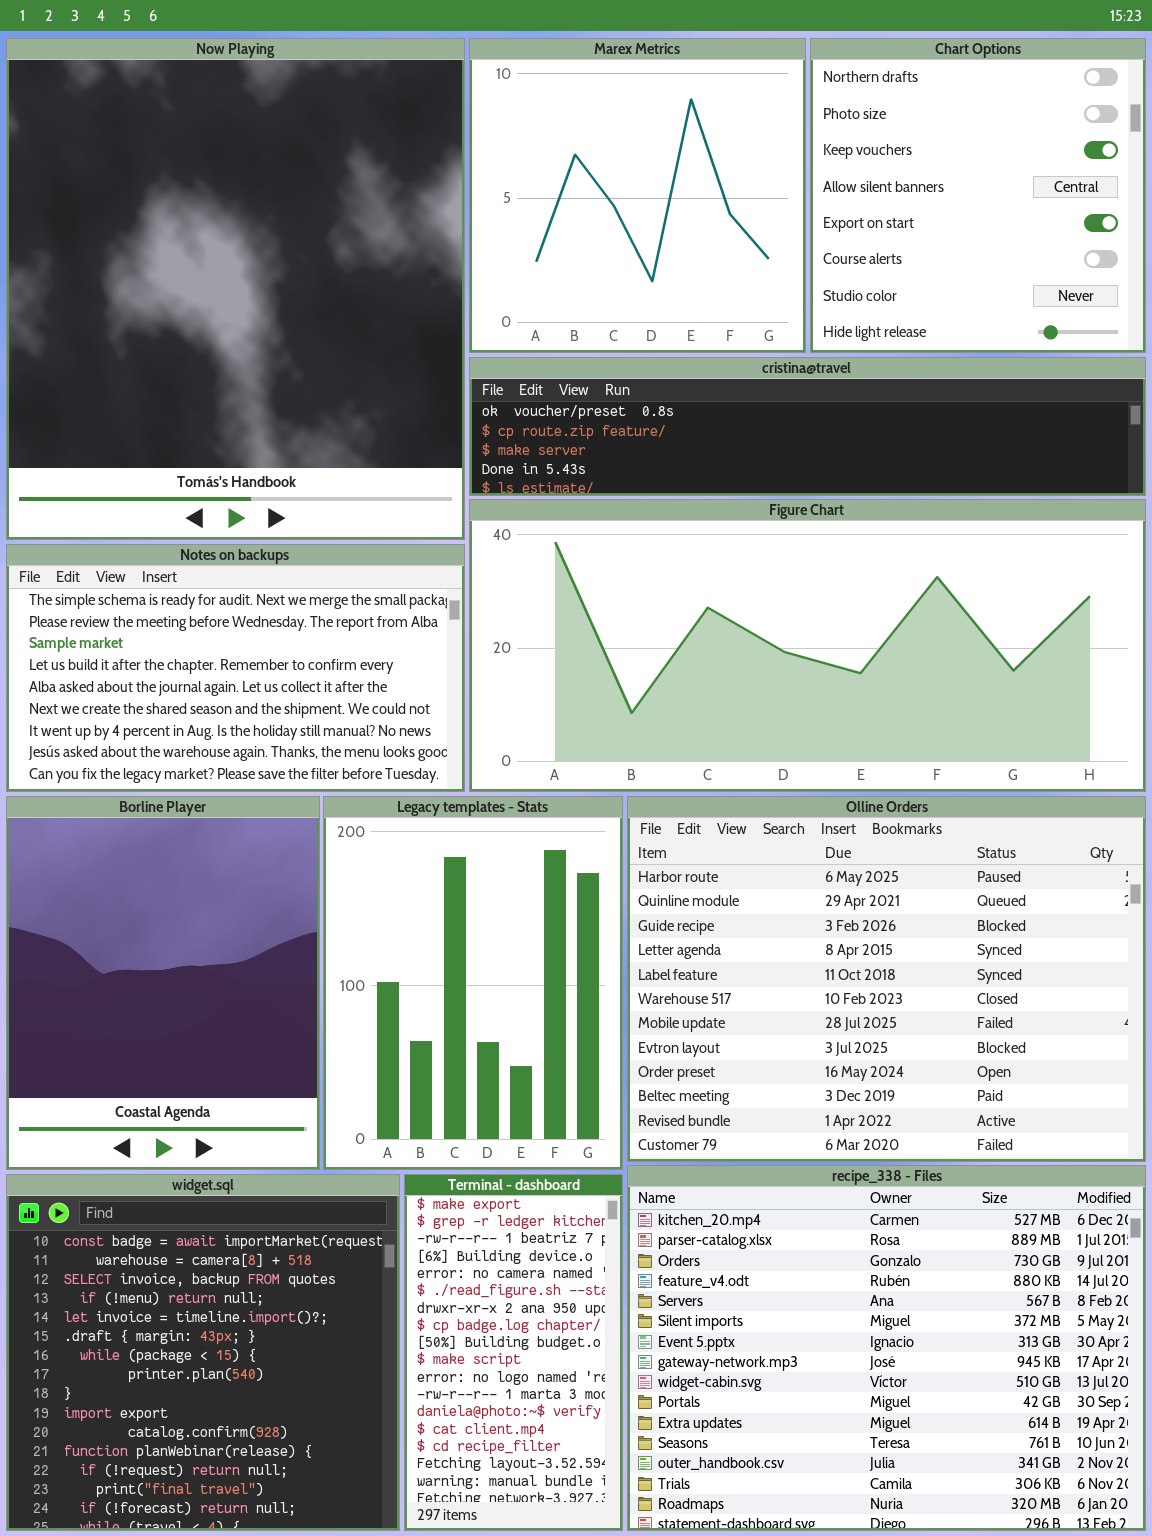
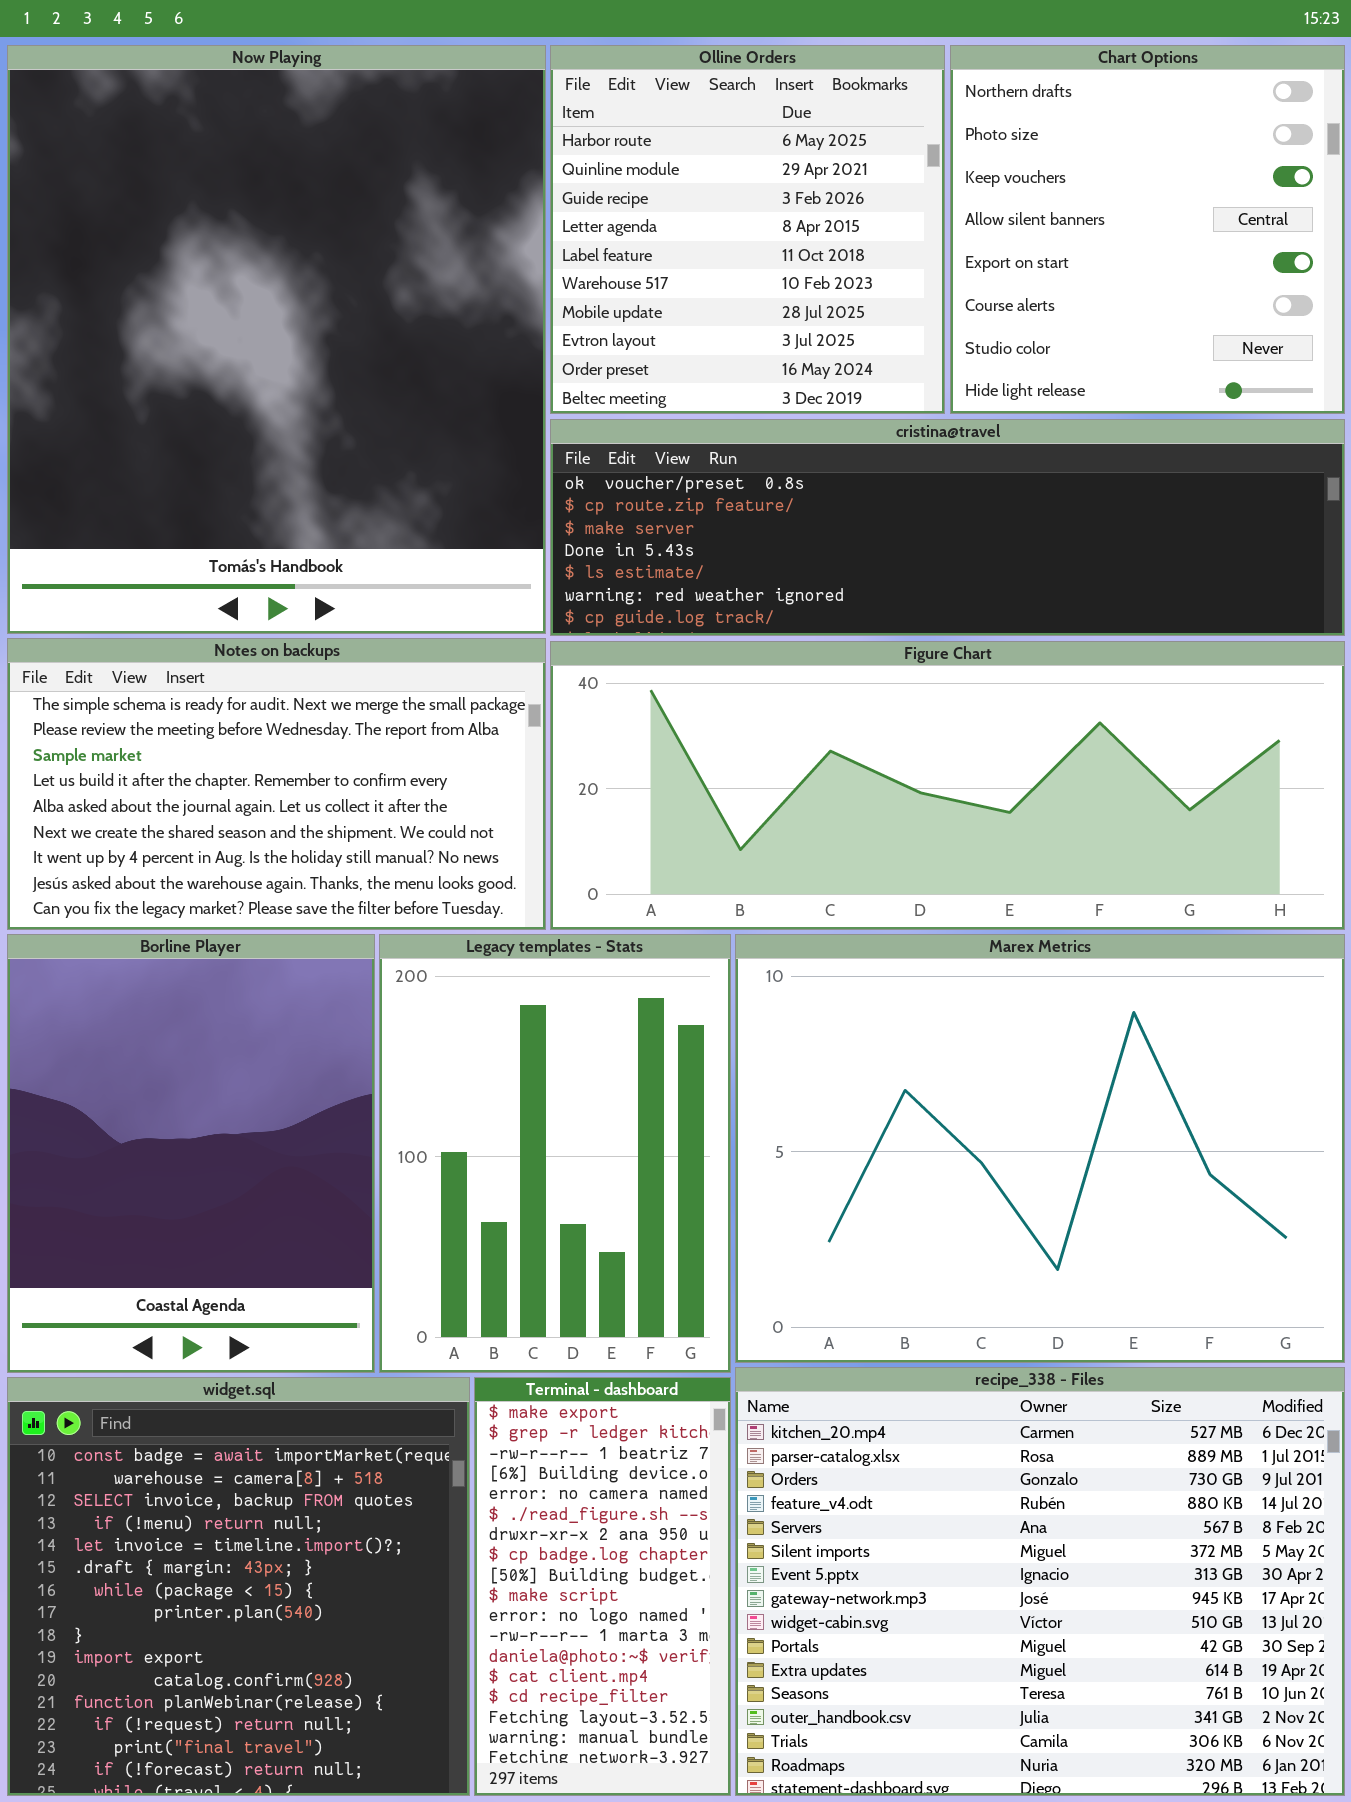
Marex Metrics: [469,38,806,353] -> [735,934,1345,1363], moved, resized
cristina@travel: [469,357,1146,496] -> [550,419,1345,636], resized
Figure Chart: [469,499,1146,792] -> [550,641,1345,930], resized
Olline Orders: [627,796,1146,1162] -> [550,45,945,414], moved, resized

